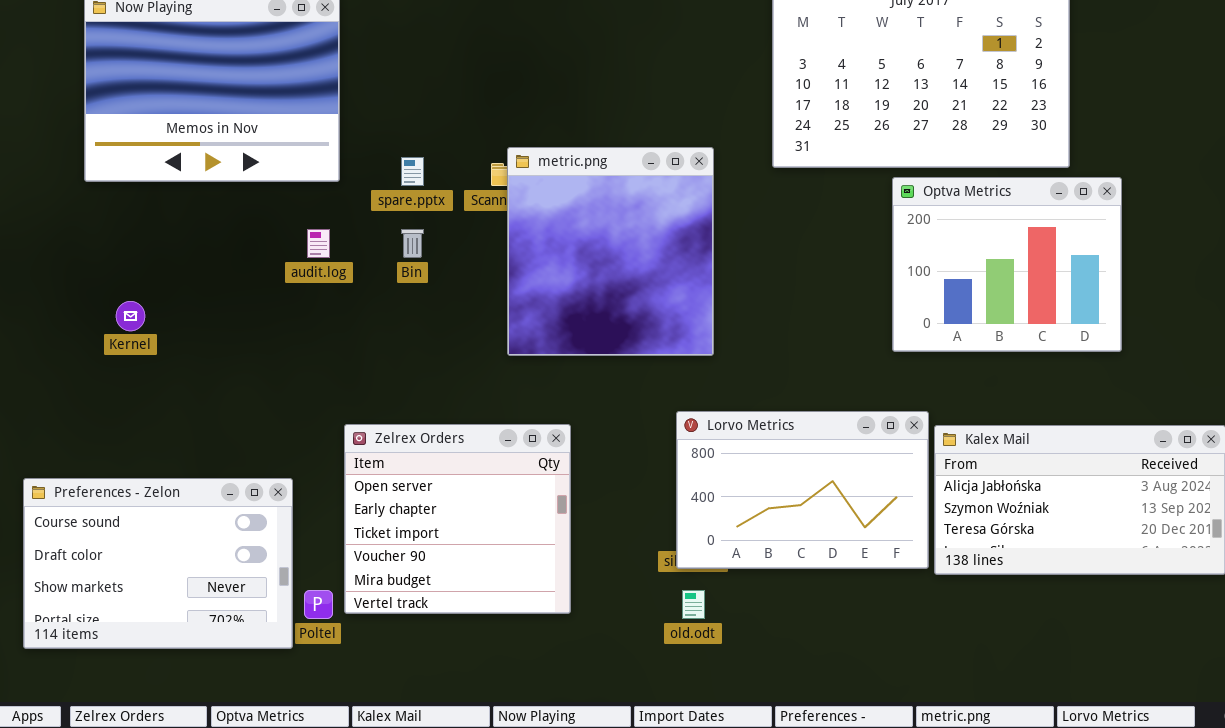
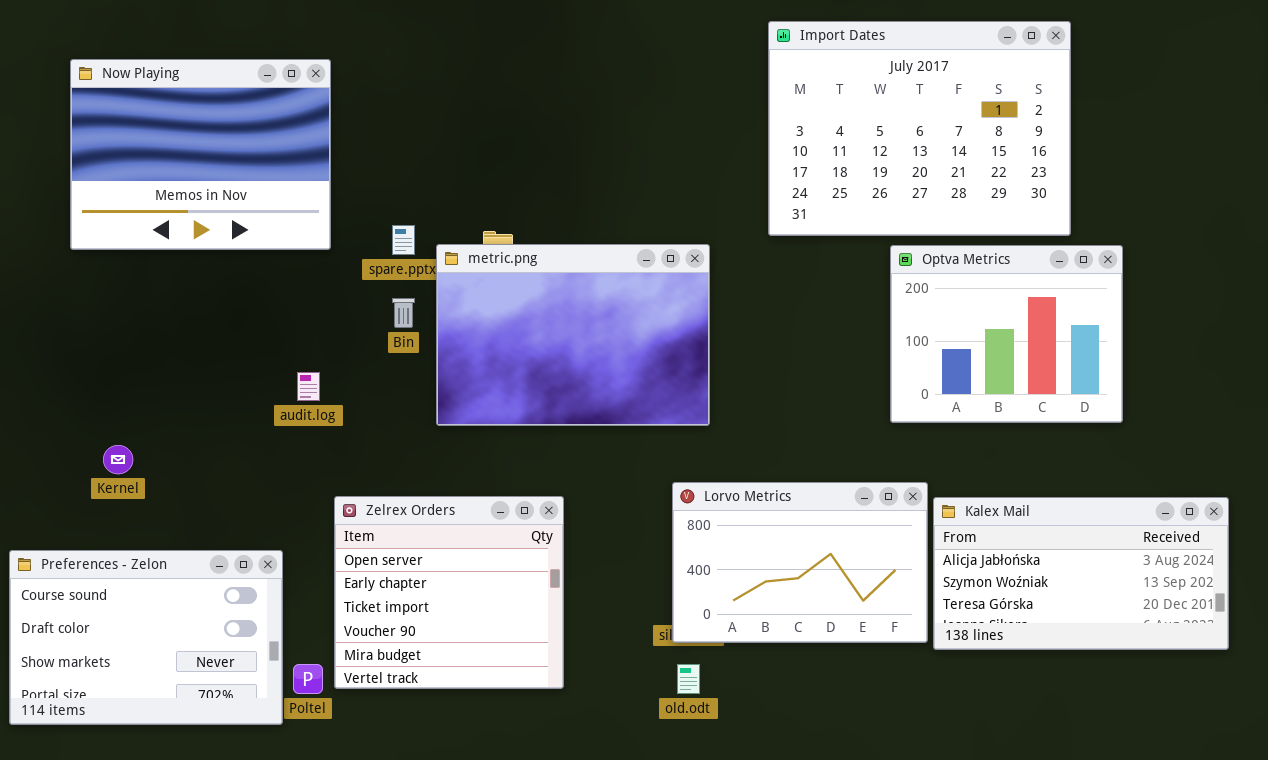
metric.png: [507,147,714,356] -> [436,244,710,426], resized
audit.log: [307,229,330,258] -> [297,372,320,401], moved
Kernel: [116,301,145,331] -> [103,445,133,474], moved

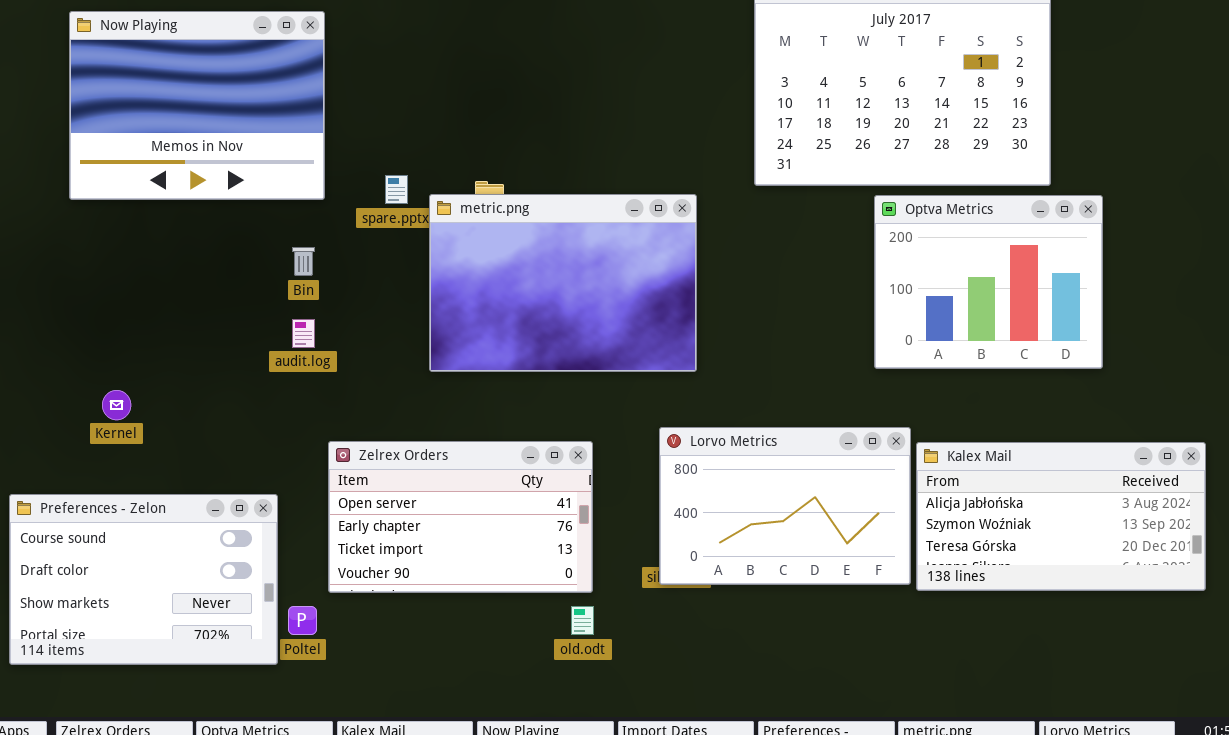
Bin: [392,298,415,328] -> [292,247,315,276], moved
Zelrex Orders: [334,496,564,689] -> [328,441,593,593], resized
old.odt: [677,664,700,694] -> [571,606,594,635], moved

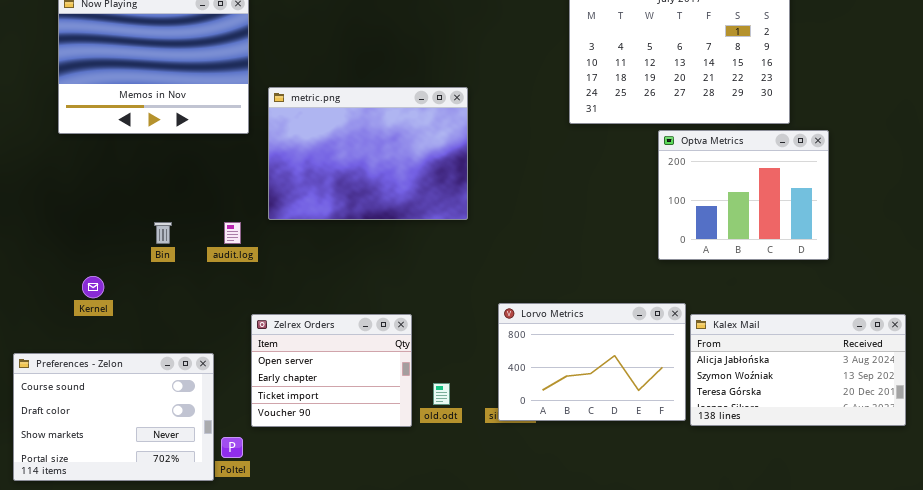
metric.png: [429,194,697,372] -> [268,87,468,220], moved
Bin: [292,247,315,276] -> [154,222,172,244], moved
Zelrex Orders: [328,441,593,593] -> [251,314,412,427], resized
old.odt: [571,606,594,635] -> [433,383,450,405], moved

